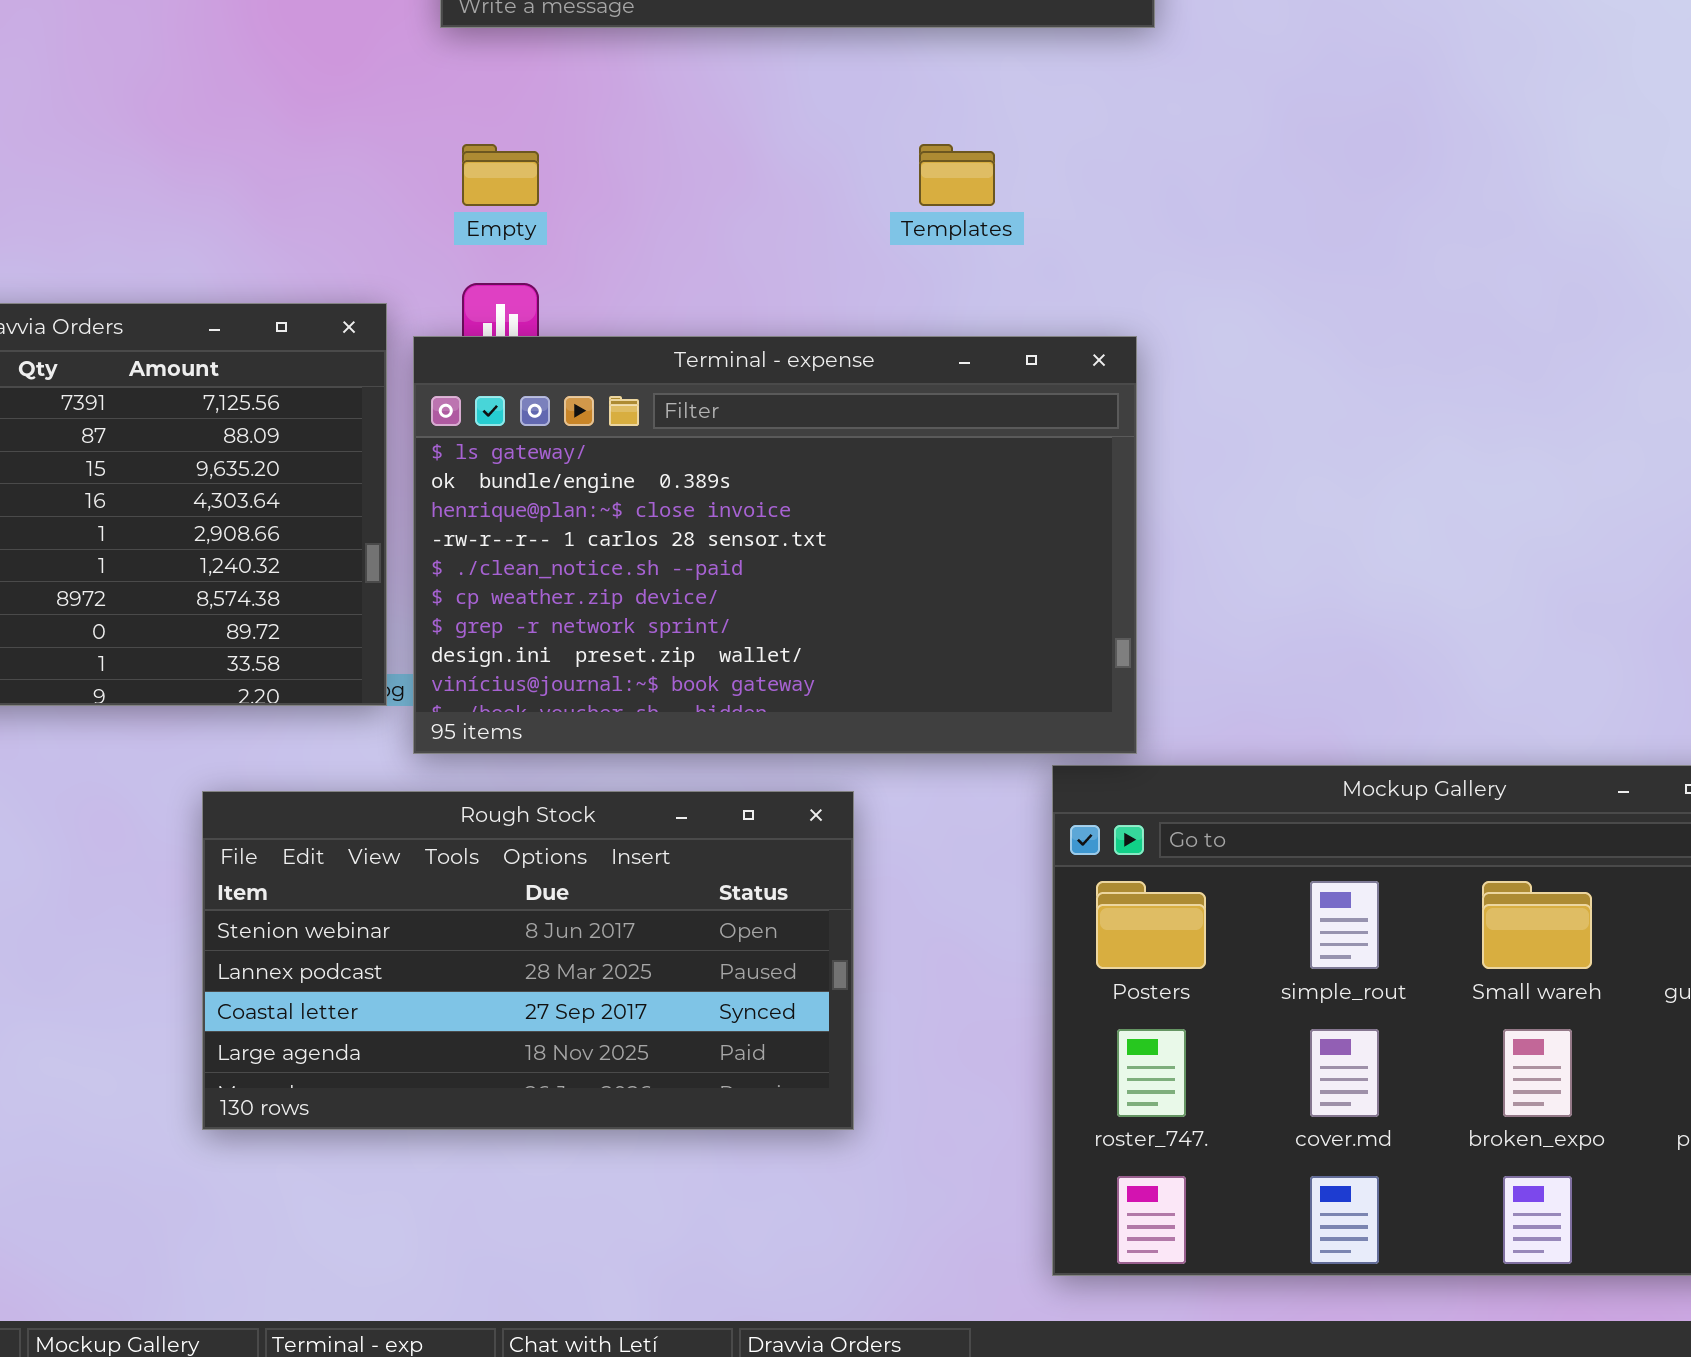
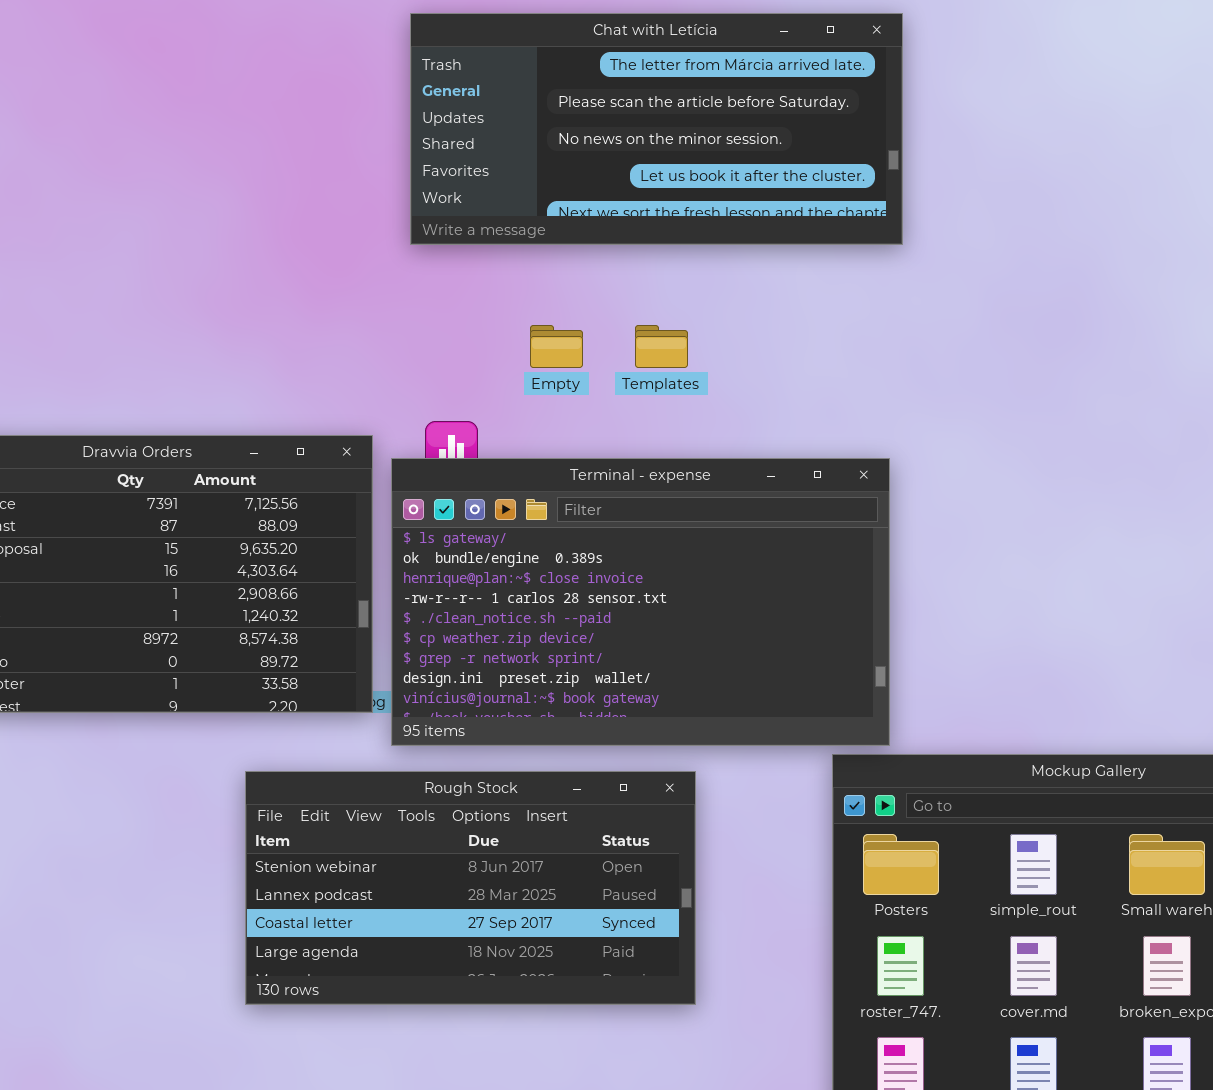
Empty: [462,144,539,206] -> [530,325,583,368], moved
Templates: [919,144,995,206] -> [635,325,688,368], moved

